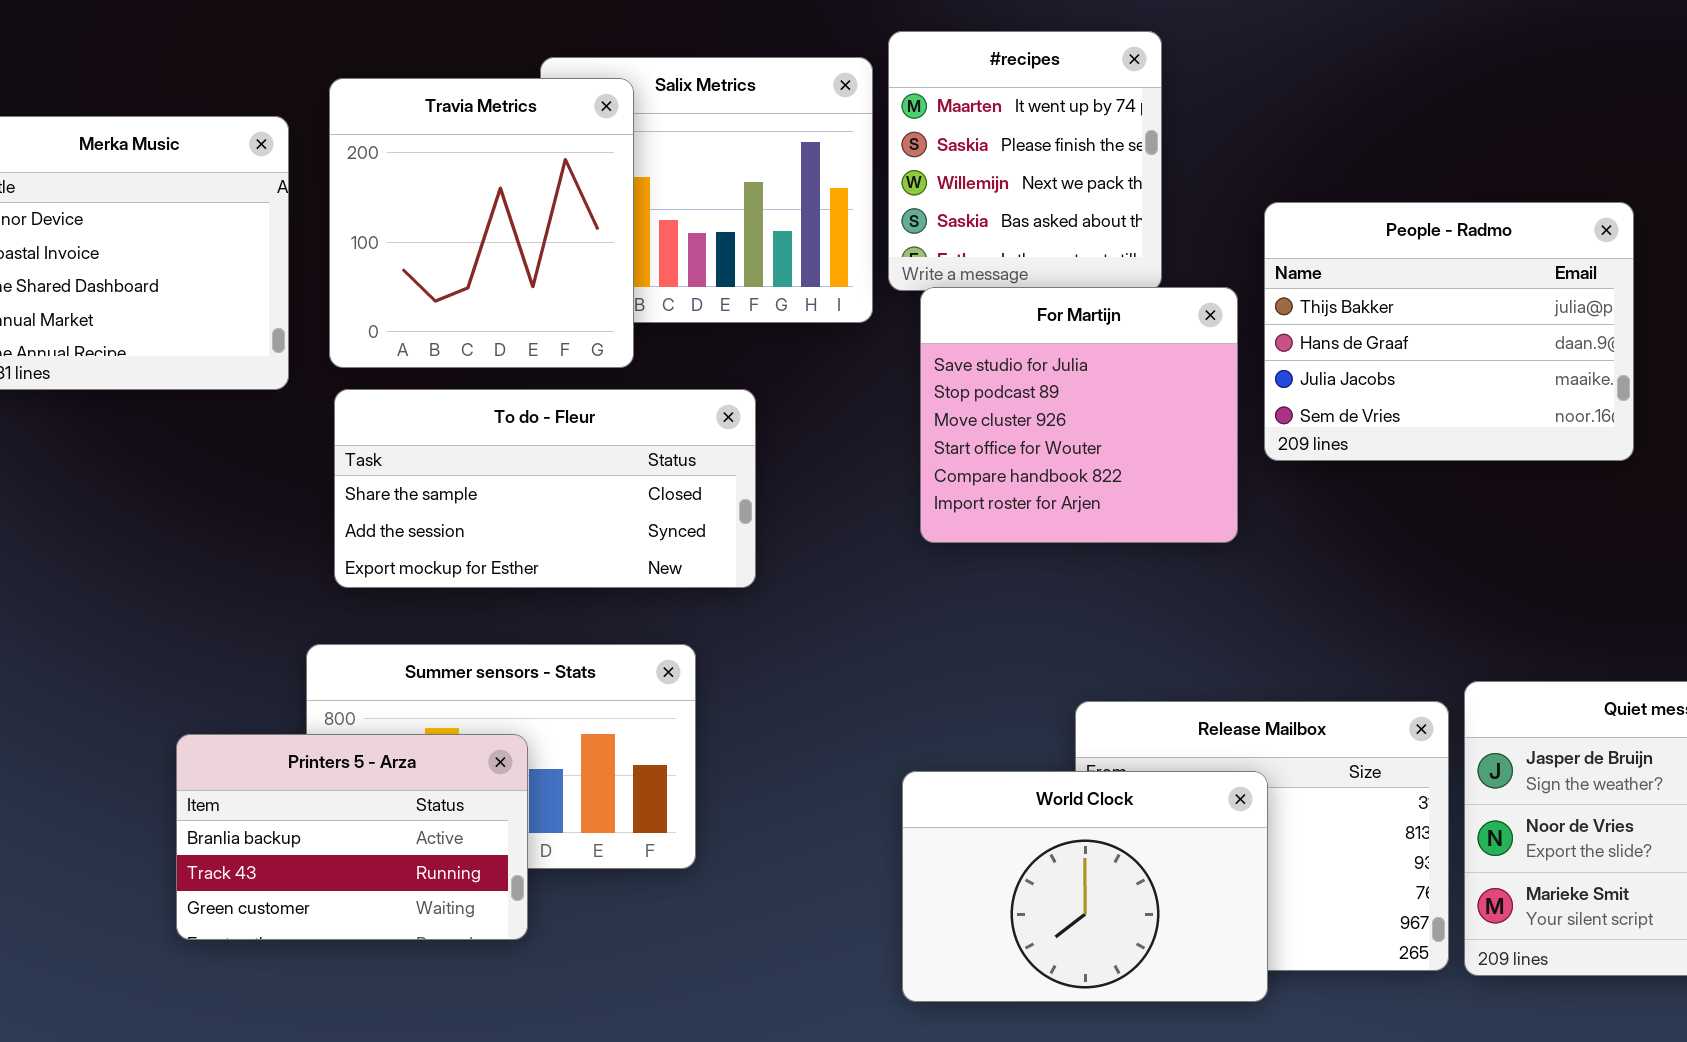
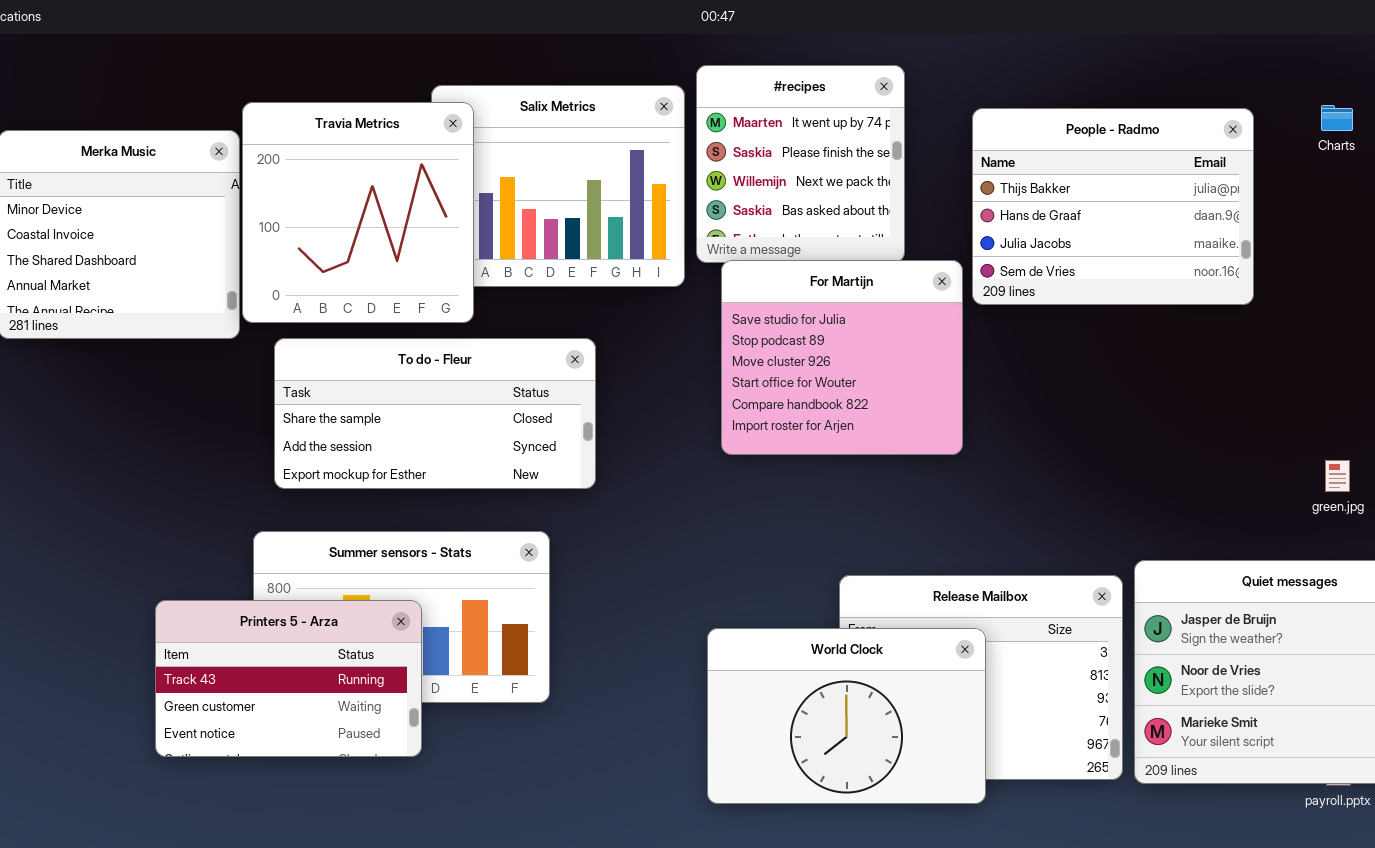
Travia Metrics: [329,78,634,368] -> [242,102,474,323], moved
People - Radmo: [1264,202,1634,461] -> [972,108,1254,305], moved
Printers 5 - Arza: [176,734,528,940] -> [155,600,422,757], scrolled down 1 row

